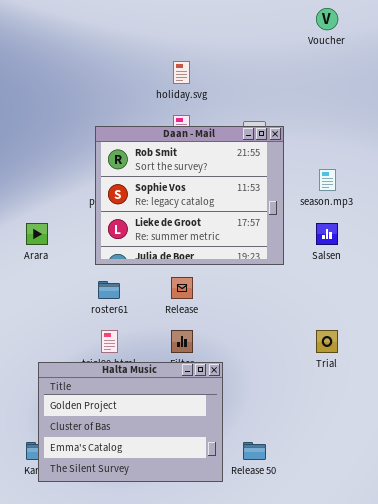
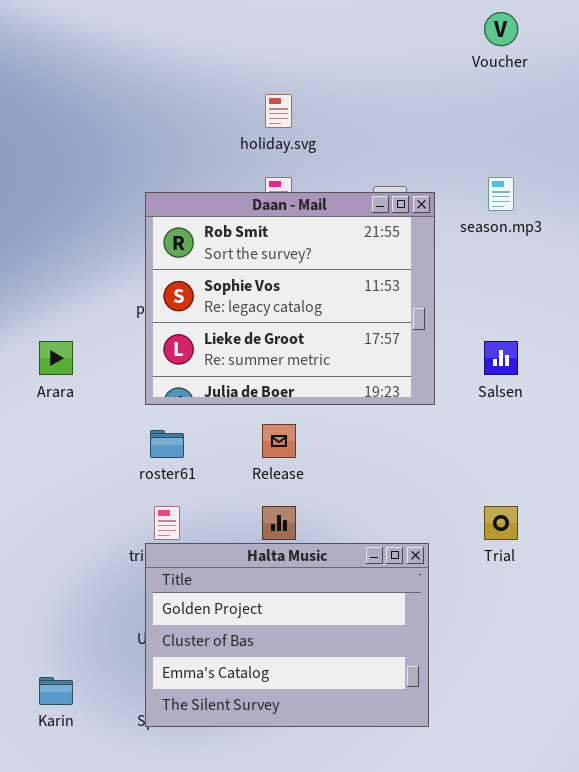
season.mp3: [319,169,336,191] -> [488,177,514,211], moved
Halta Music: [38,362,223,482] -> [145,543,429,727], moved

